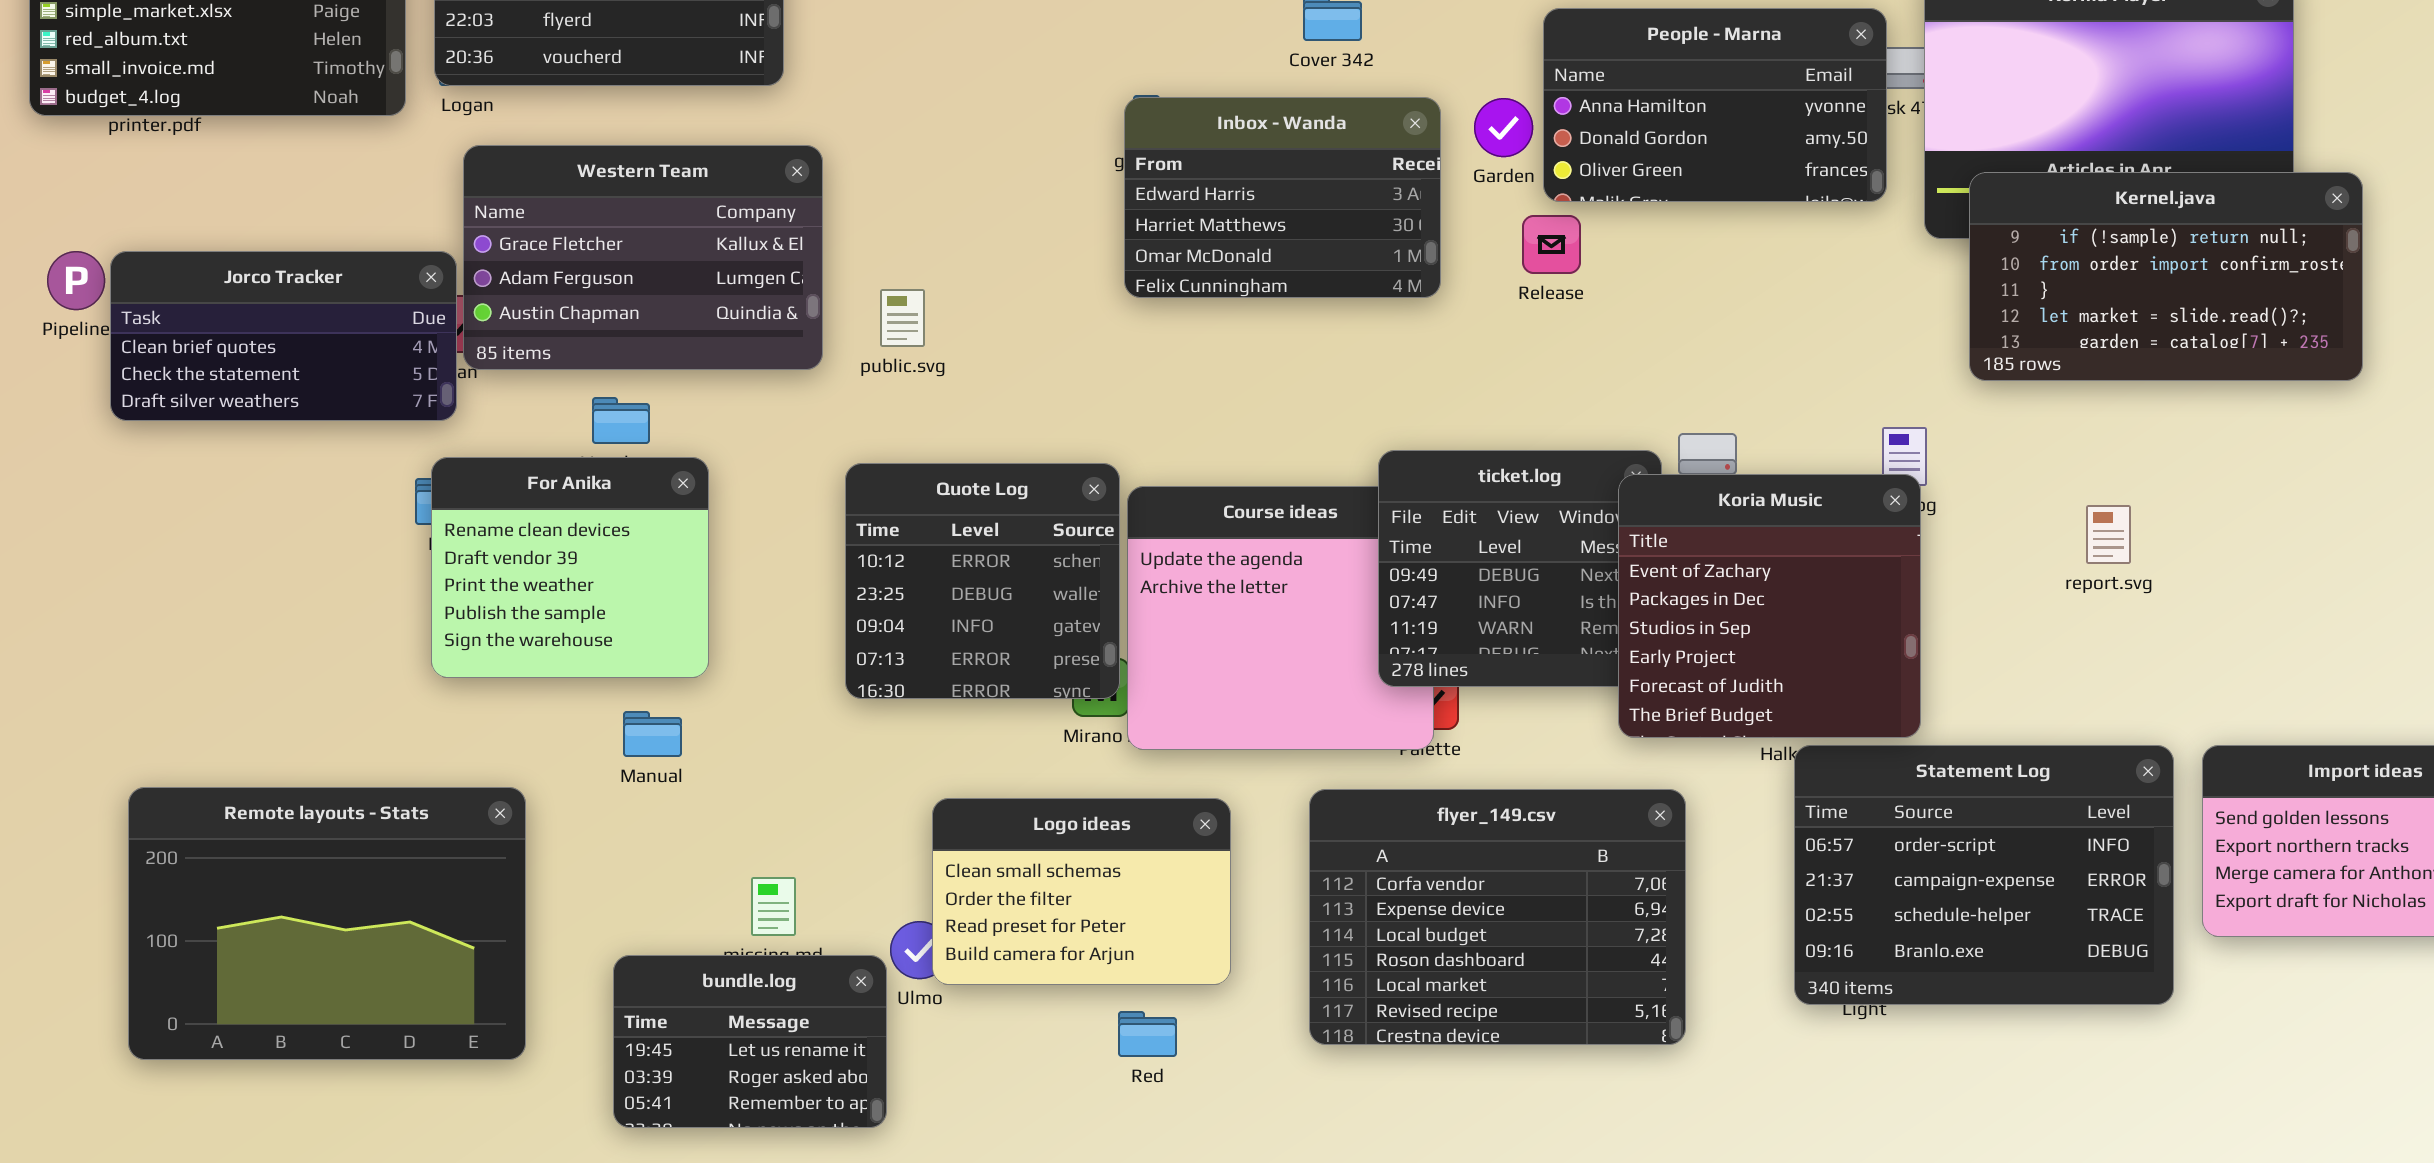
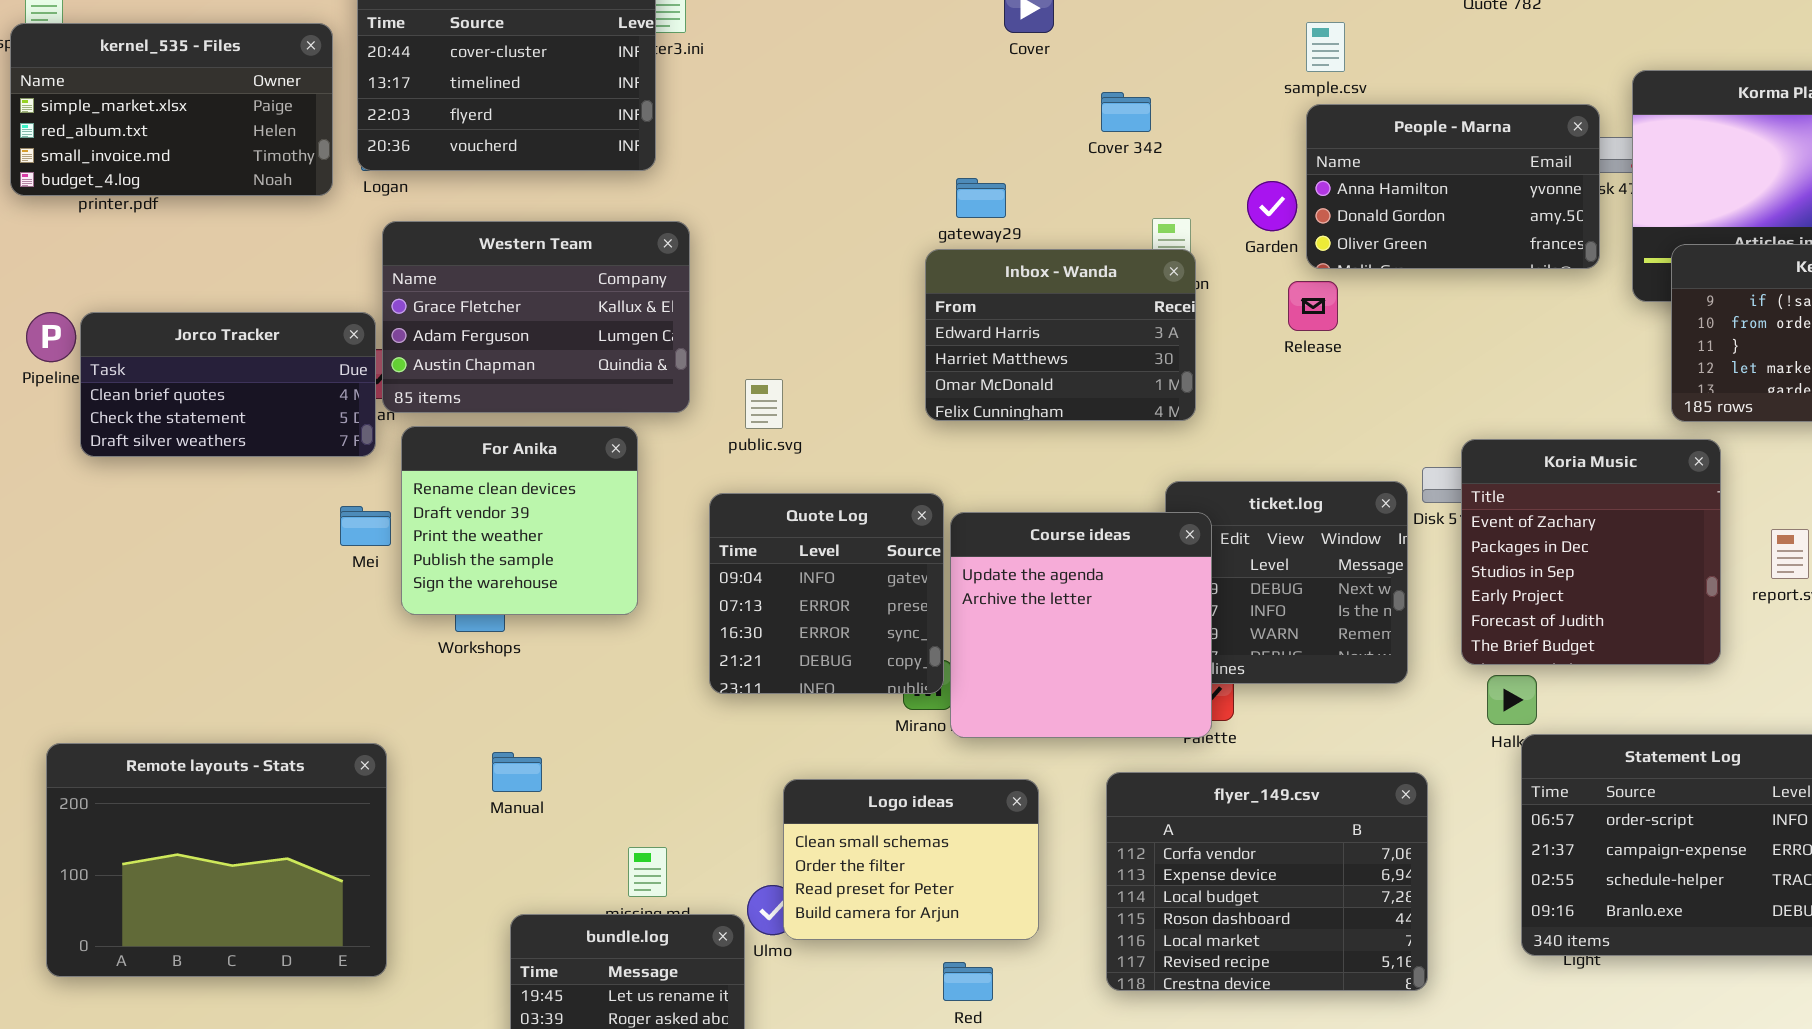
Inbox - Wanda: [1124,97,1441,298] -> [925,249,1196,421], moved
public.svg: [880,289,925,347] -> [745,379,783,429], moved
For Anika: [431,457,709,678] -> [401,426,638,615], moved
Quote Log: [845,463,1120,699] -> [709,493,944,694], scrolled down 2 rows
Koria Music: [1618,474,1921,738] -> [1461,439,1721,665], moved
Course ideas: [1127,486,1434,750] -> [950,512,1212,738], raised
Manual: [623,711,682,757] -> [492,752,542,792], moved
Remote layouts - Stats: [128,787,526,1060] -> [46,743,387,977], moved

